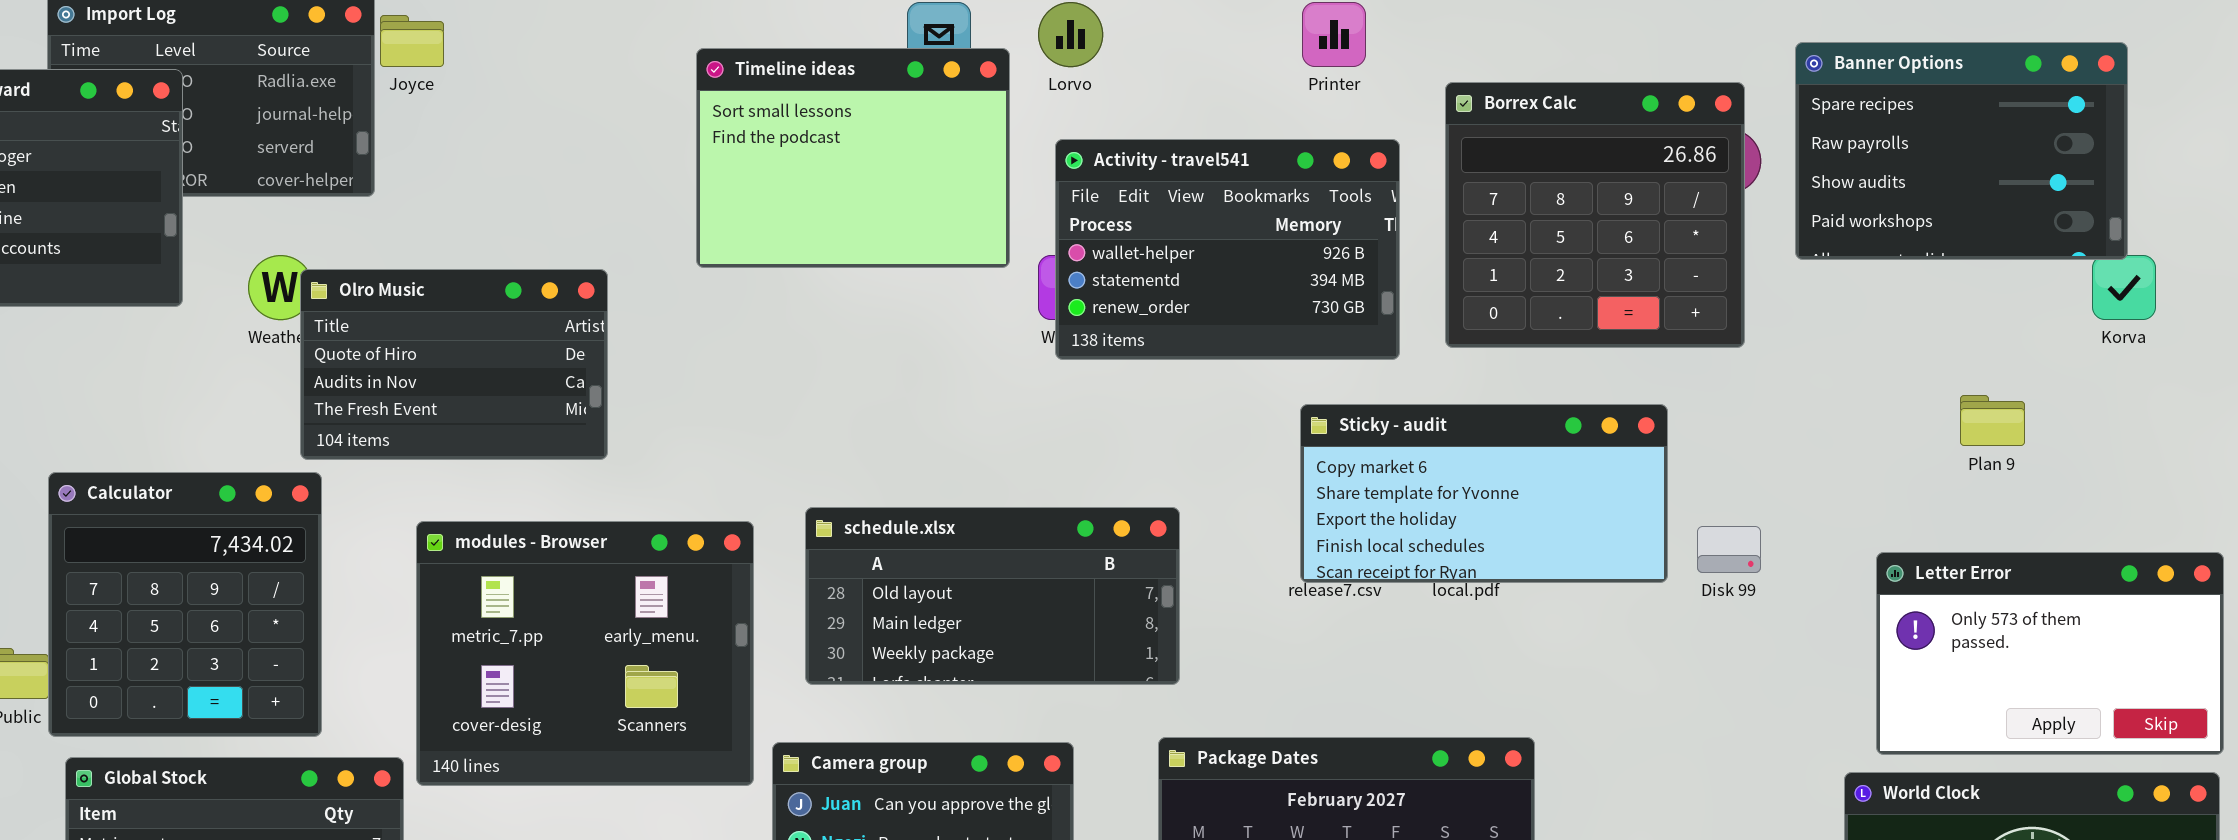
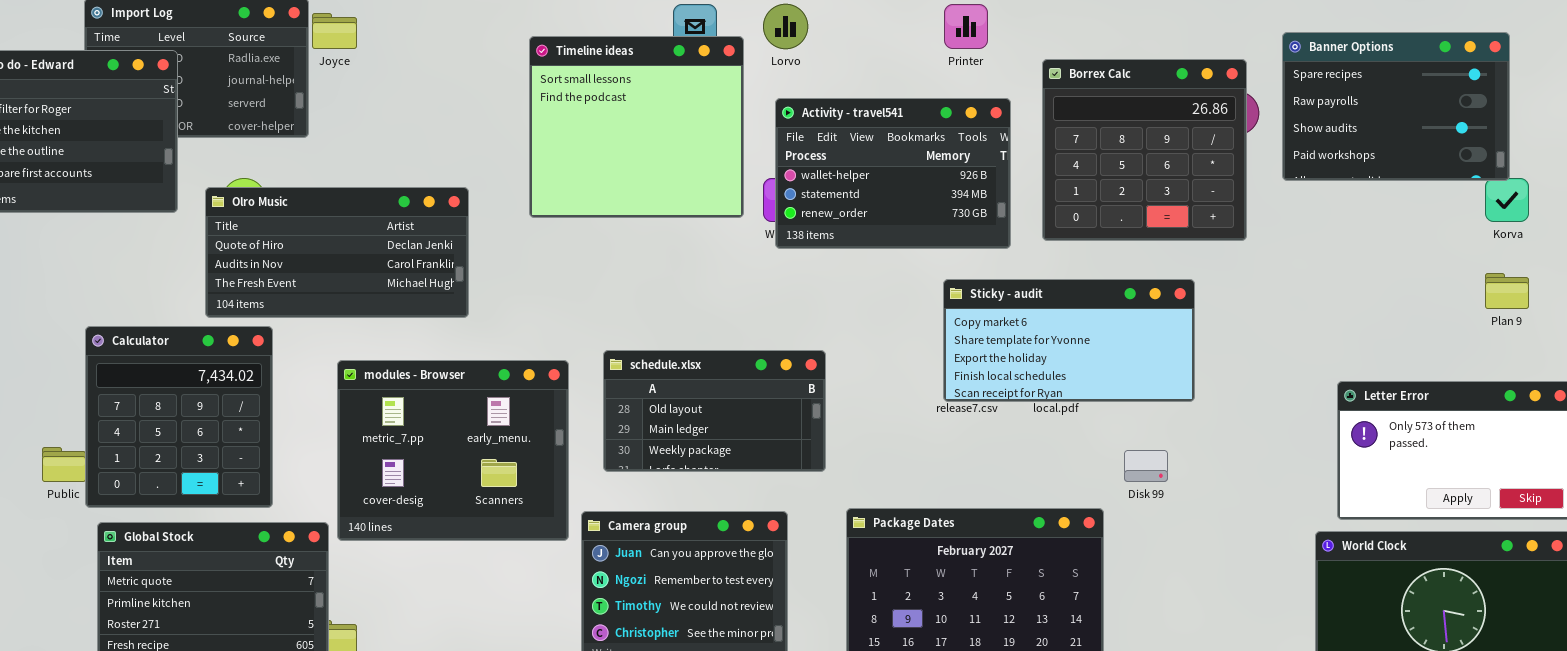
Timeline ideas: [696,48,1010,268] -> [529,36,744,218], resized
Olro Music: [300,269,608,460] -> [205,187,469,318], resized
Plan 9: [1960,395,2025,446] -> [1485,273,1529,309], moved
schedule.xlsx: [805,507,1180,685] -> [603,350,826,472], resized
Disk 99: [1697,526,1761,573] -> [1124,450,1168,482], moved

